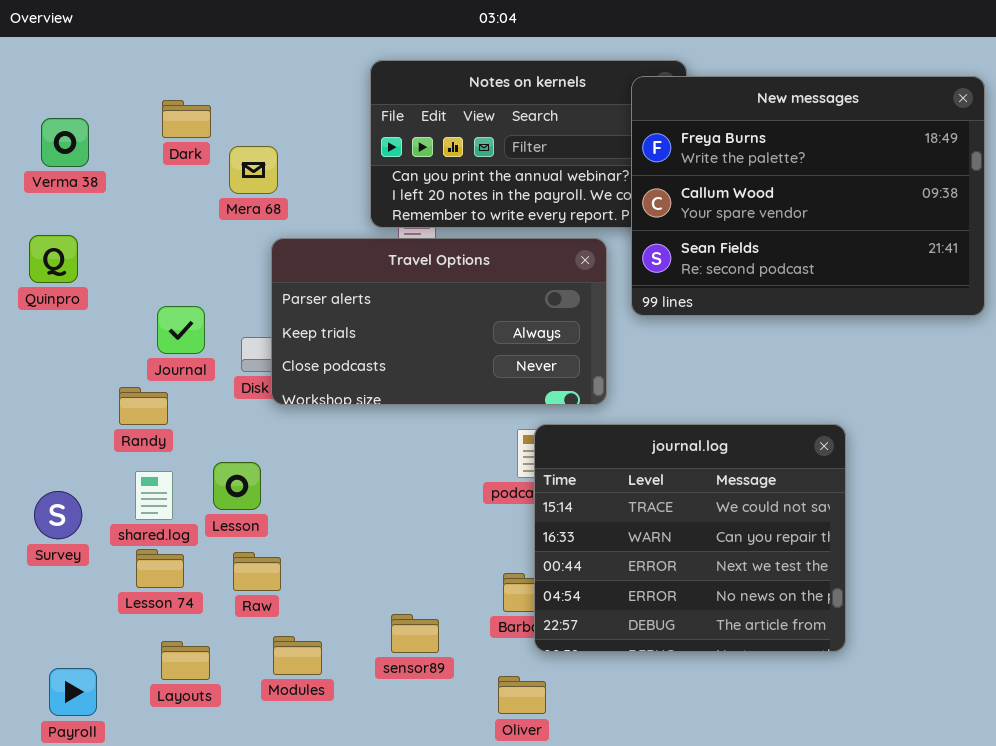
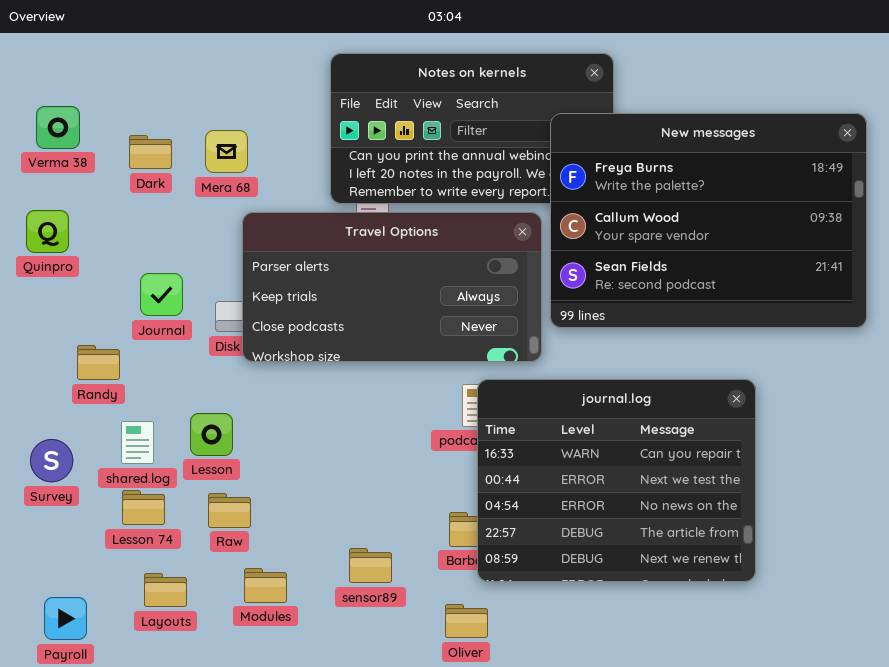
New messages: [631,76,985,316] -> [550,113,867,328], moved
Dark: [162,100,211,138] -> [129,135,172,169], moved
Randy: [119,387,168,425] -> [77,345,120,380], moved
journal.log: [534,424,846,652] -> [477,379,756,582], scrolled down 1 row

